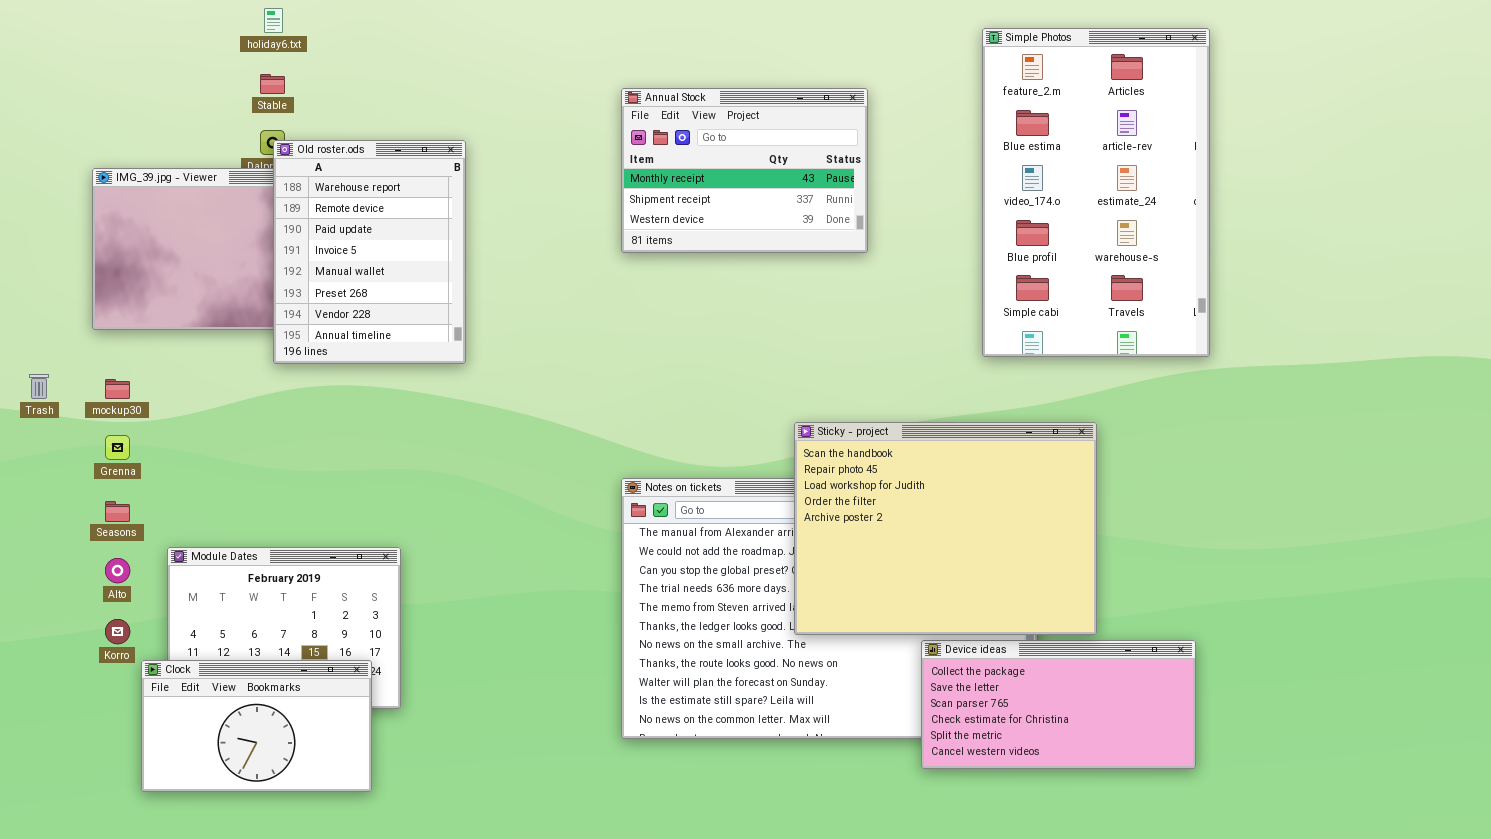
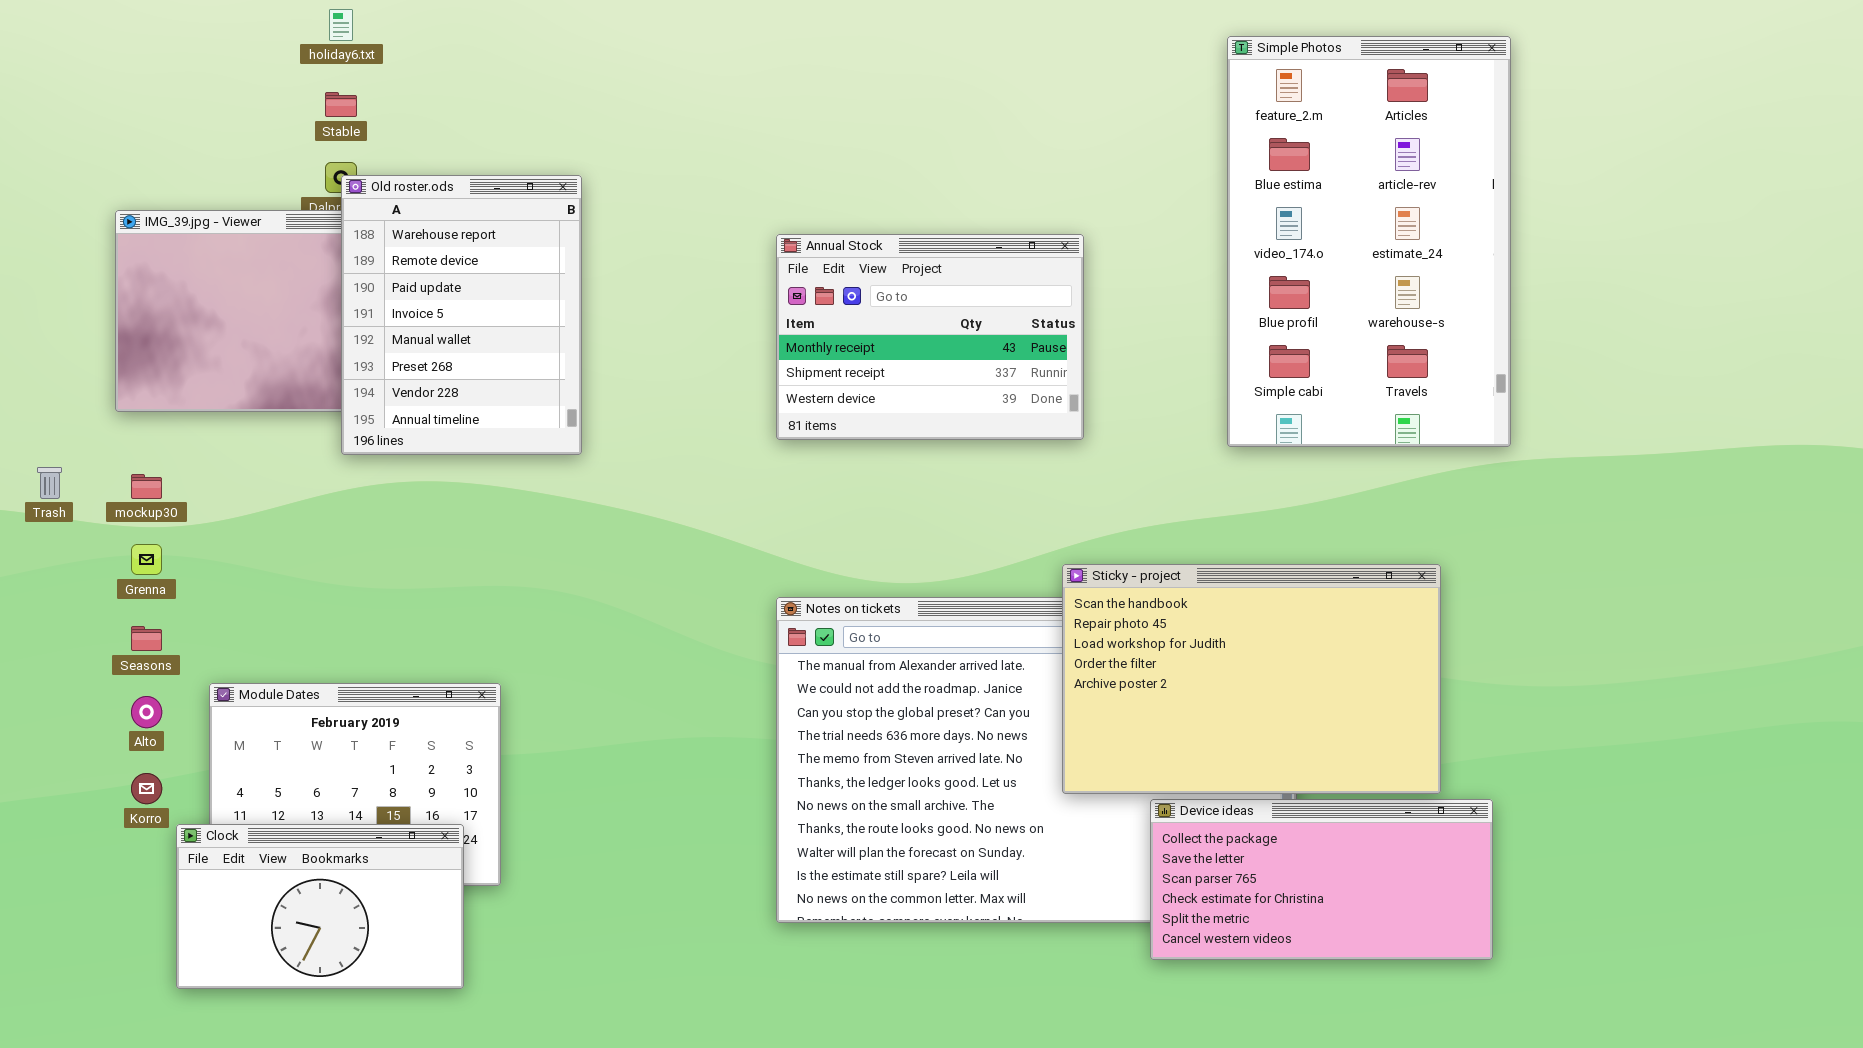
Annual Stock: [621,88,868,253] -> [776,234,1084,440], moved
Sticky - project: [794,422,1097,635] -> [1062,564,1441,794], moved, resized

